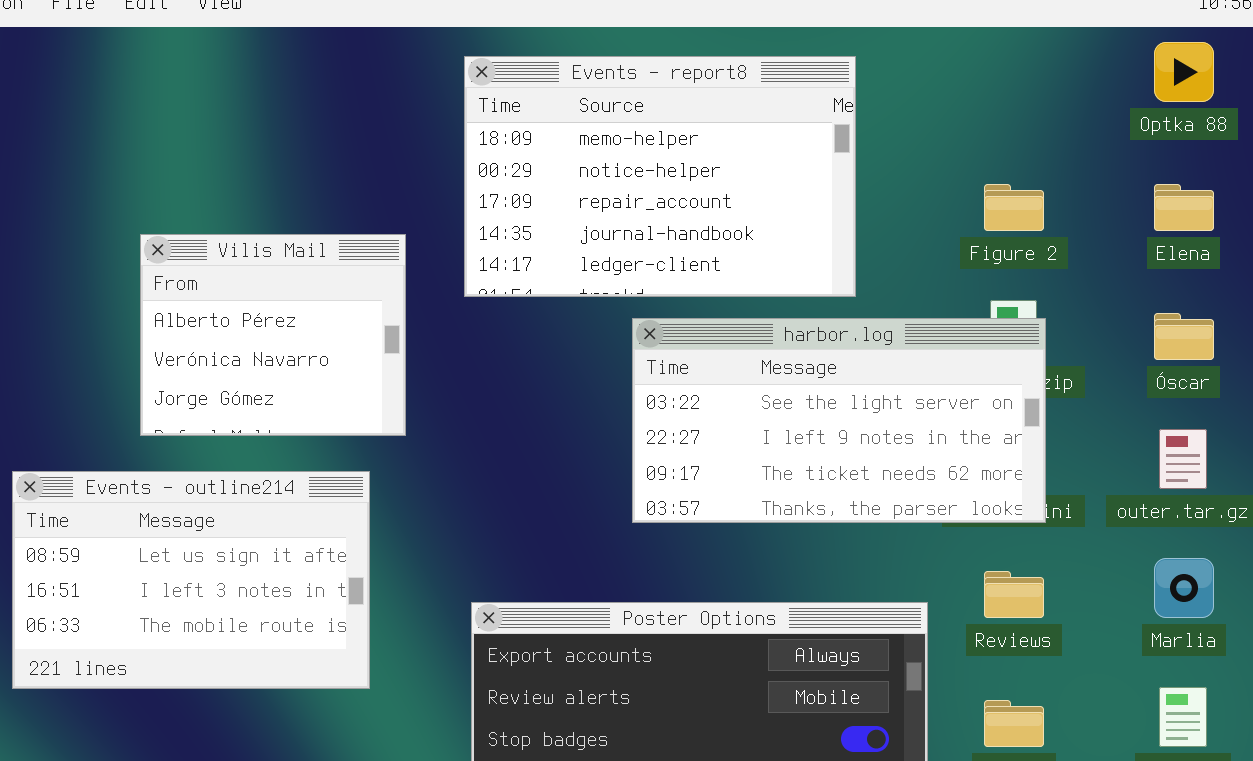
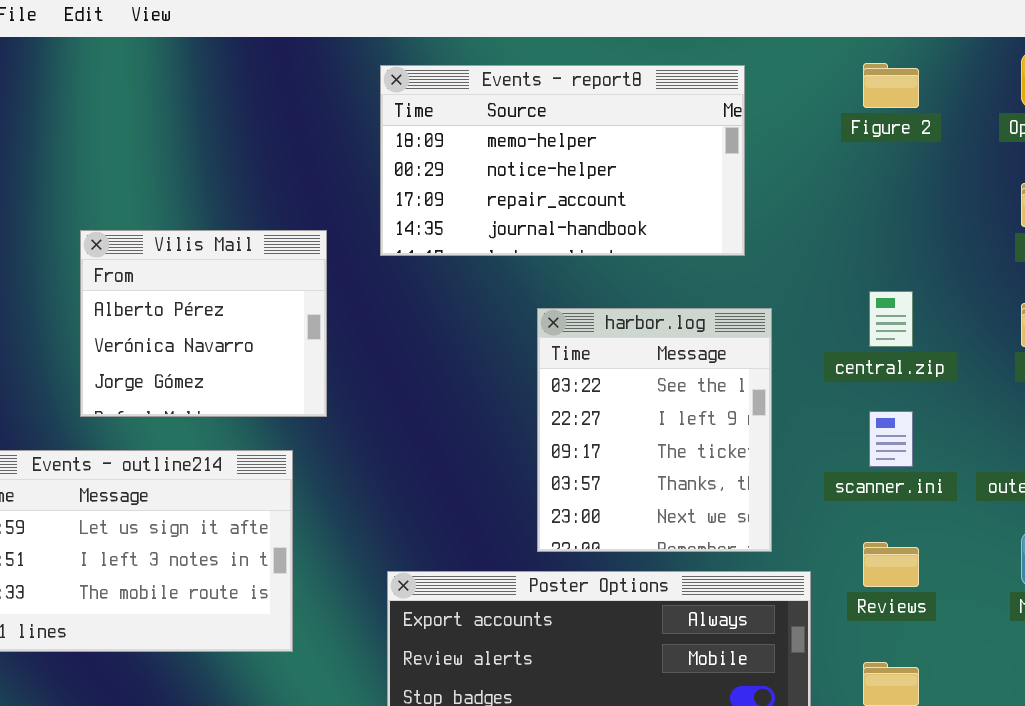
Events - report8: [464,56,856,297] -> [380,65,745,256], resized
Figure 2: [984,184,1044,231] -> [863,63,919,108], moved
harbor.log: [632,318,1046,523] -> [537,308,772,552], resized

